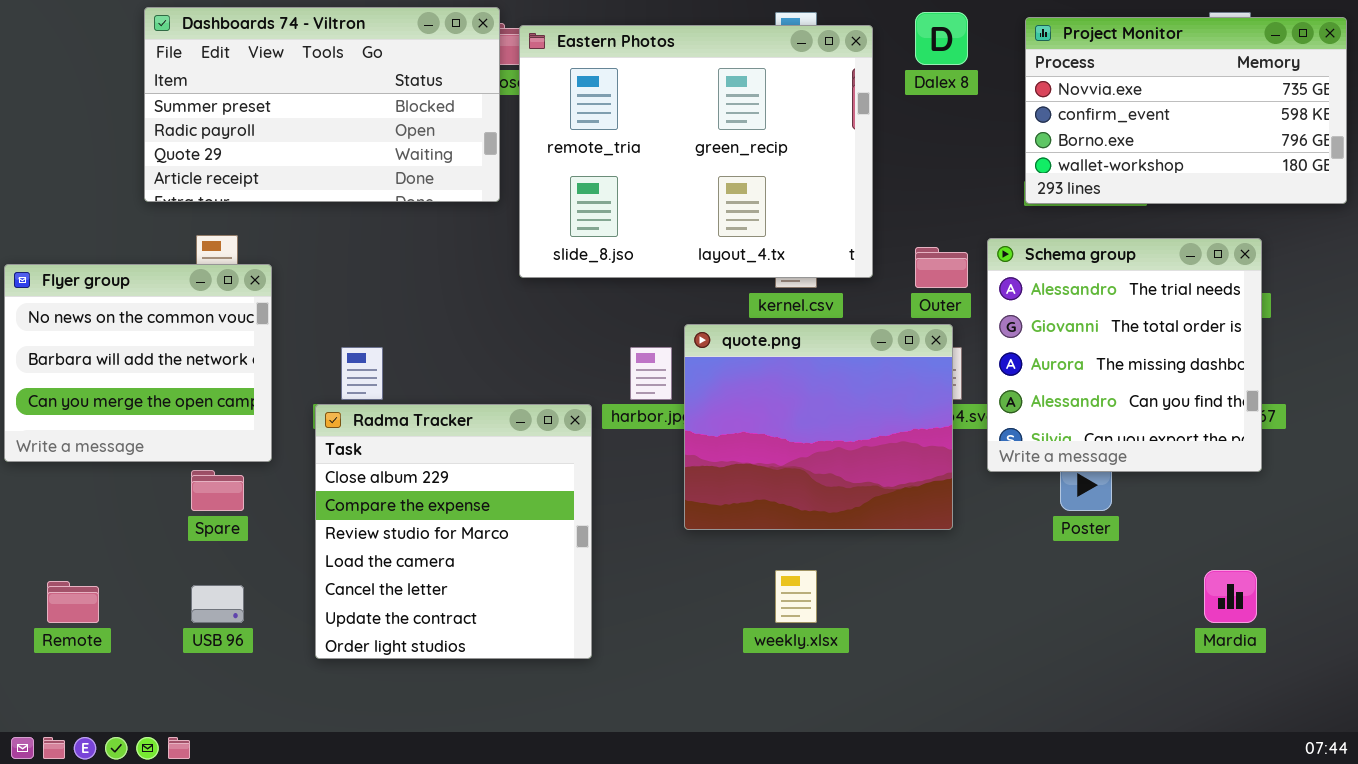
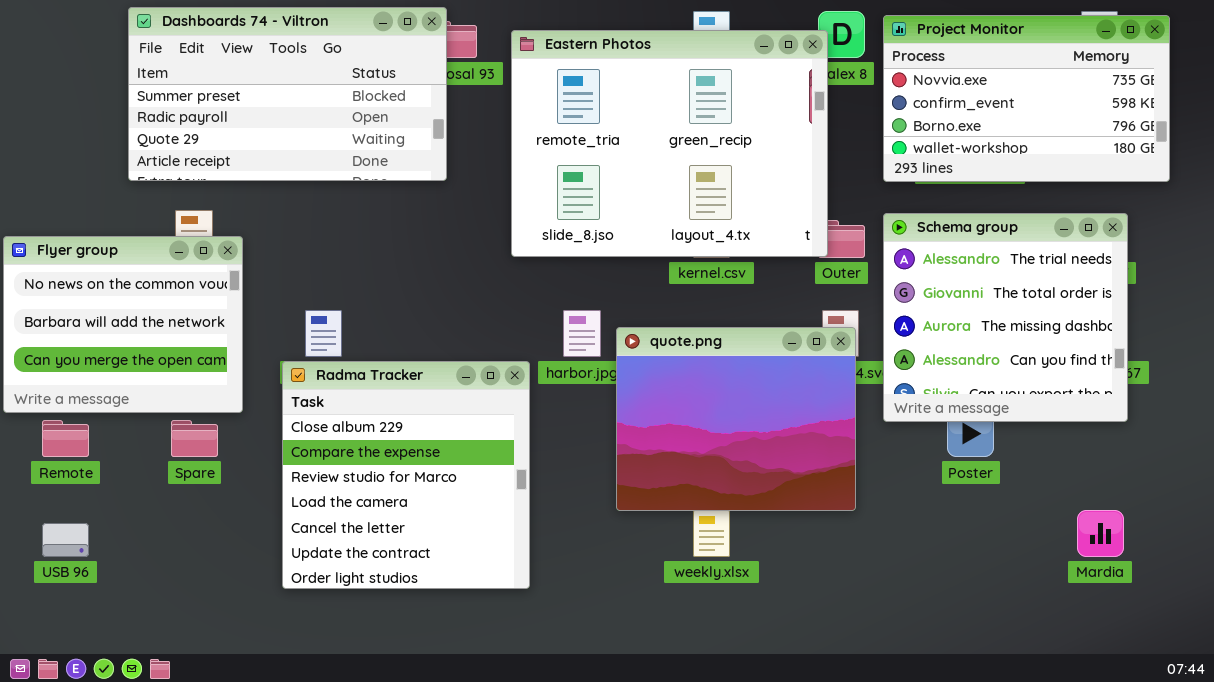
Project Monitor: [1025,17,1347,204] -> [883,15,1170,182], moved
Eastern Photos: [519,25,873,278] -> [511,30,828,257], moved
quote.png: [684,324,953,530] -> [616,327,856,511], moved
Remote: [47,581,99,623] -> [42,420,89,457], moved
USB 96: [191,585,244,623] -> [42,523,89,557], moved

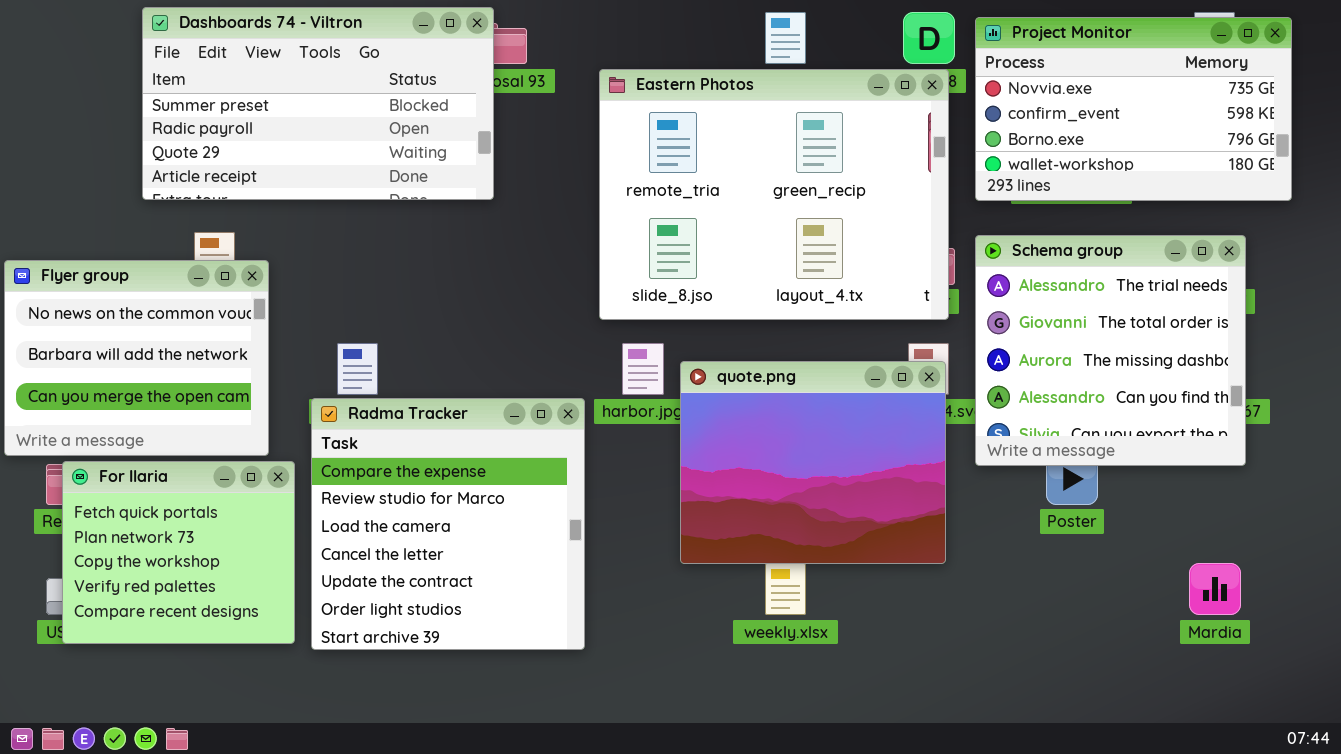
Eastern Photos: [511,30,828,257] -> [599,69,949,320], moved
Radma Tracker: [282,361,530,589] -> [311,398,585,650], scrolled down 1 row
For Ilaria: none -> [62,461,295,644], opened

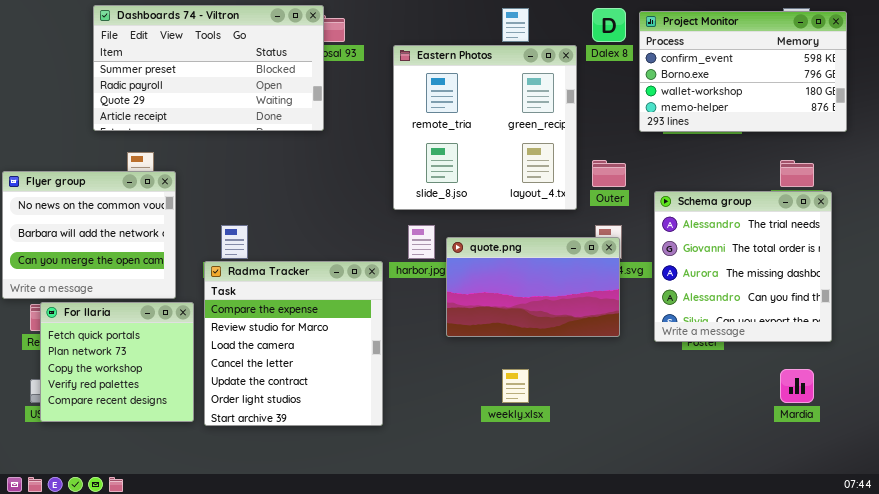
Project Monitor: [975,17,1292,201] -> [639,11,847,132], scrolled down 1 row
Eastern Photos: [599,69,949,320] -> [393,45,577,210], resized
Schema group: [975,235,1246,466] -> [654,191,832,342], moved
quote.png: [680,361,946,564] -> [446,237,620,337], resized

